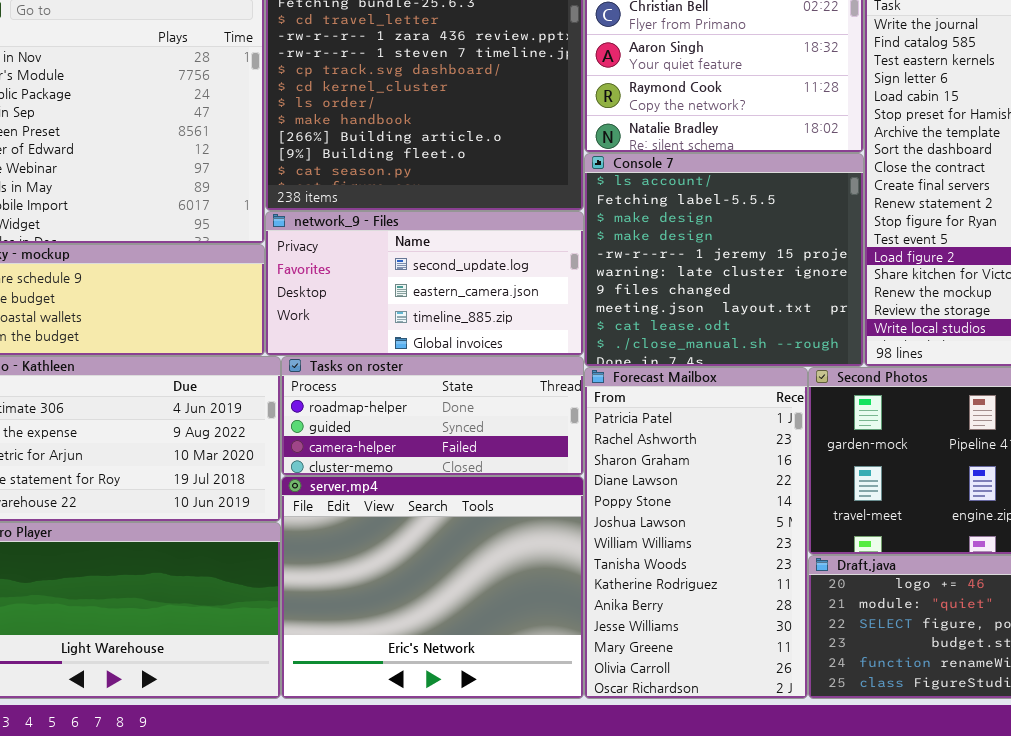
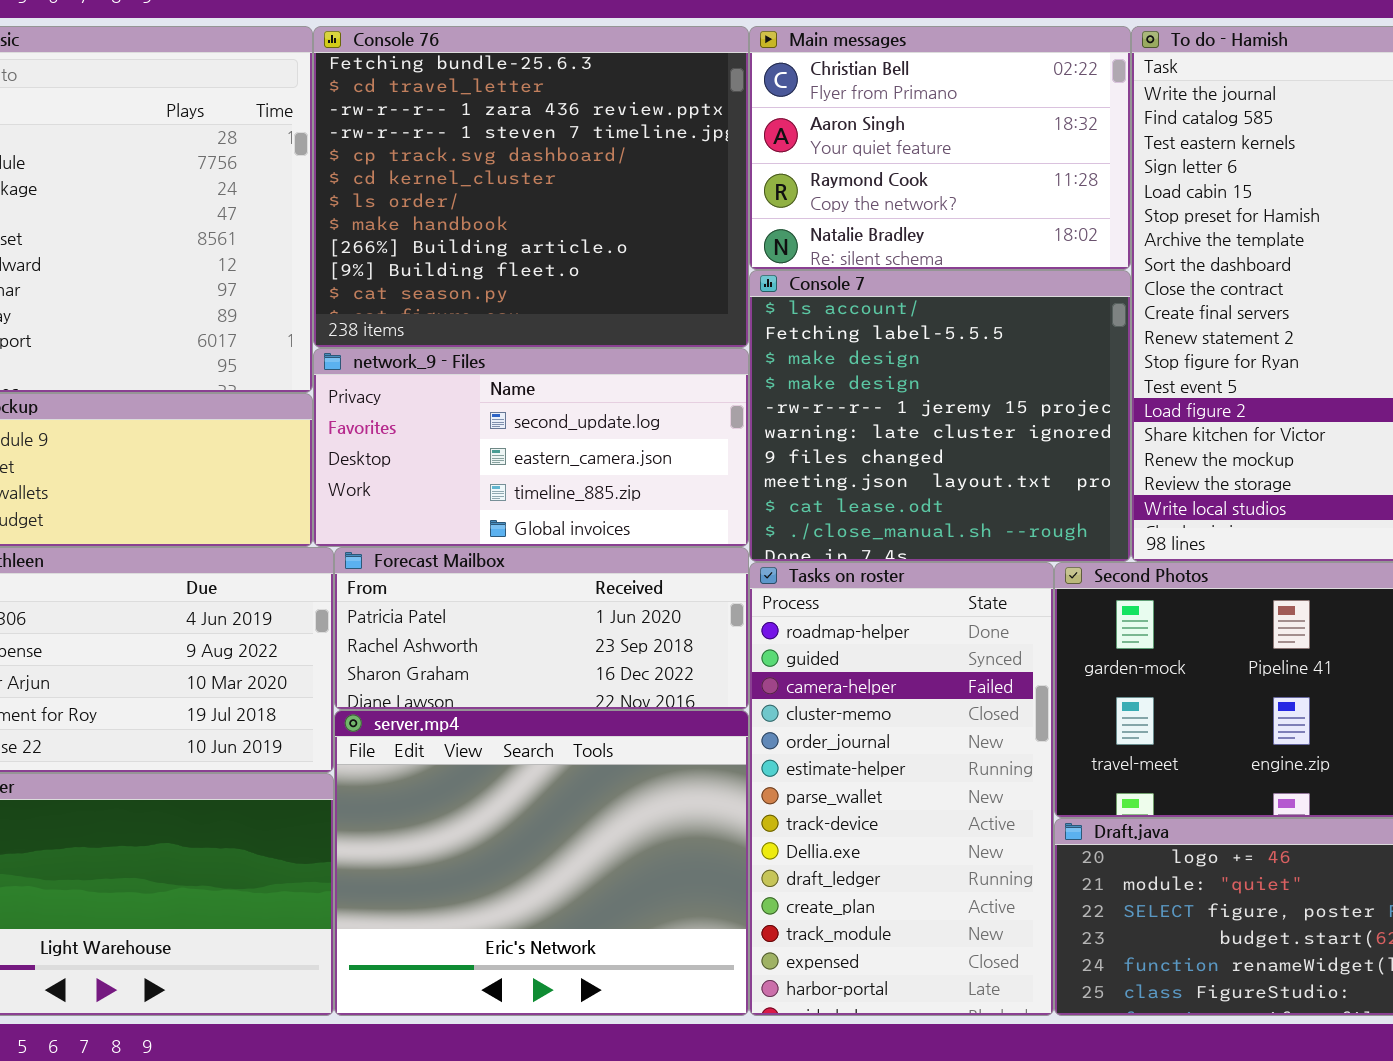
Tasks on roster: [281,356,584,476] -> [749,562,1054,1016], moved, resized
Forecast Mailbox: [584,367,808,699] -> [334,547,749,710], moved, resized

